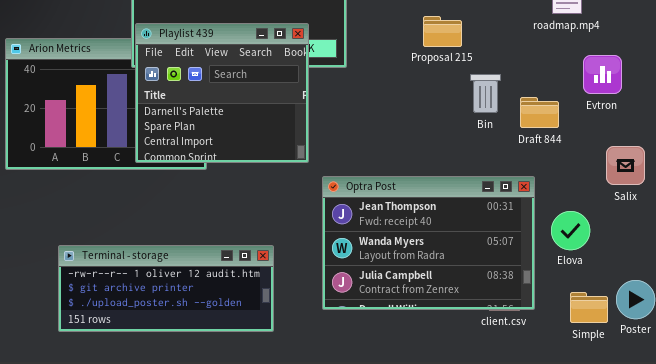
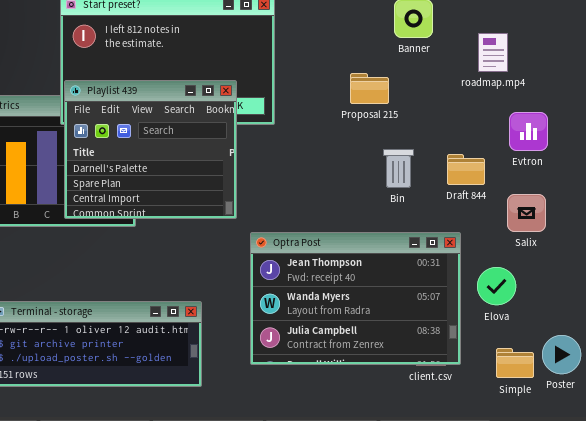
Bin: [470,74,501,113] -> [383,149,414,188], moved
Salix: [606,146,645,185] -> [507,194,546,232], moved

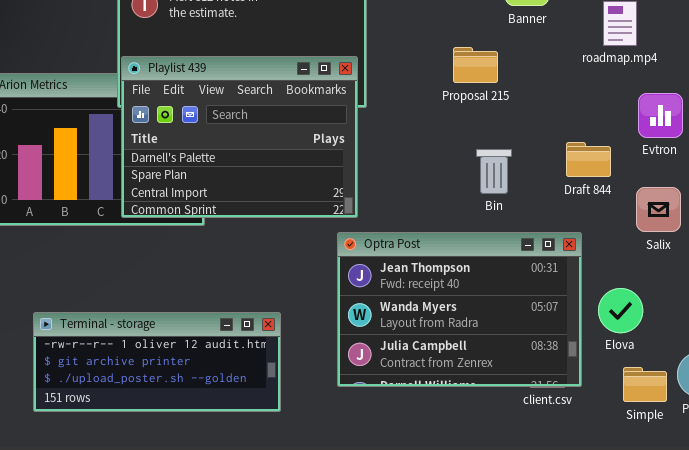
Playlist 439: [64,80,237,219] -> [121,56,358,218], resized
Bin: [383,149,414,188] -> [476,149,512,194], moved
Elova: [477,267,516,305] -> [598,288,643,333], moved

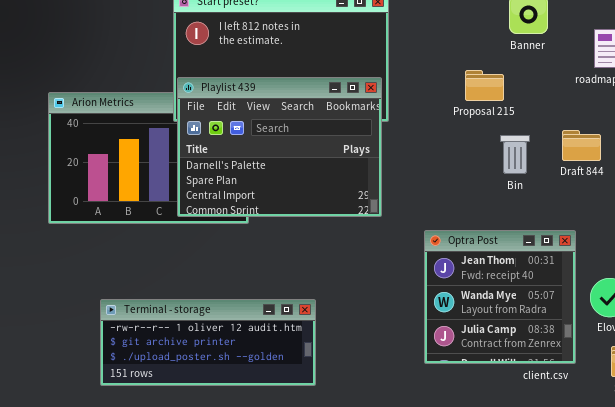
Draft 844: [566,142,611,177] -> [562,130,601,161], moved
Bin: [476,149,512,194] -> [500,135,530,174], moved
Optra Post: [337,232,582,387] -> [424,230,576,364], resized

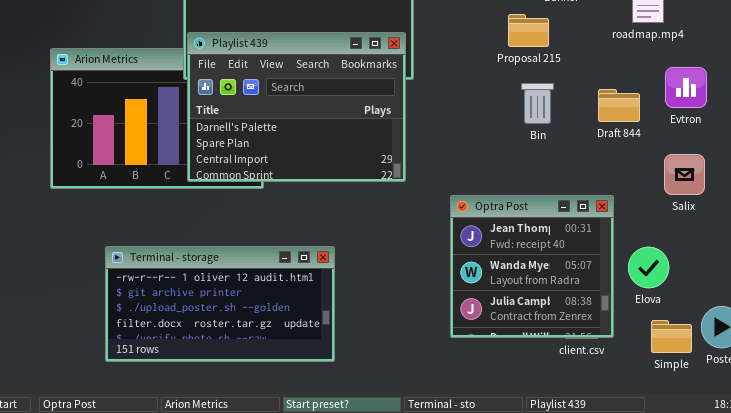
Proposal 215: [465,70,504,101] -> [508,14,549,47], moved
Bin: [500,135,530,174] -> [521,83,554,124], moved
Terminal - storage: [100,299,316,386] -> [105,246,335,362], resized

